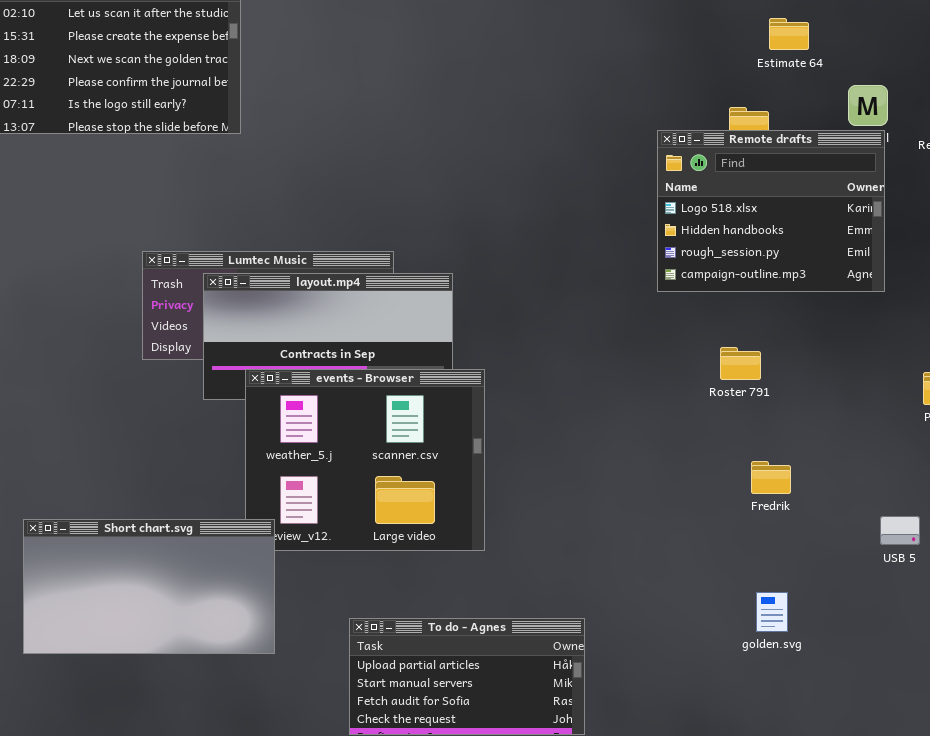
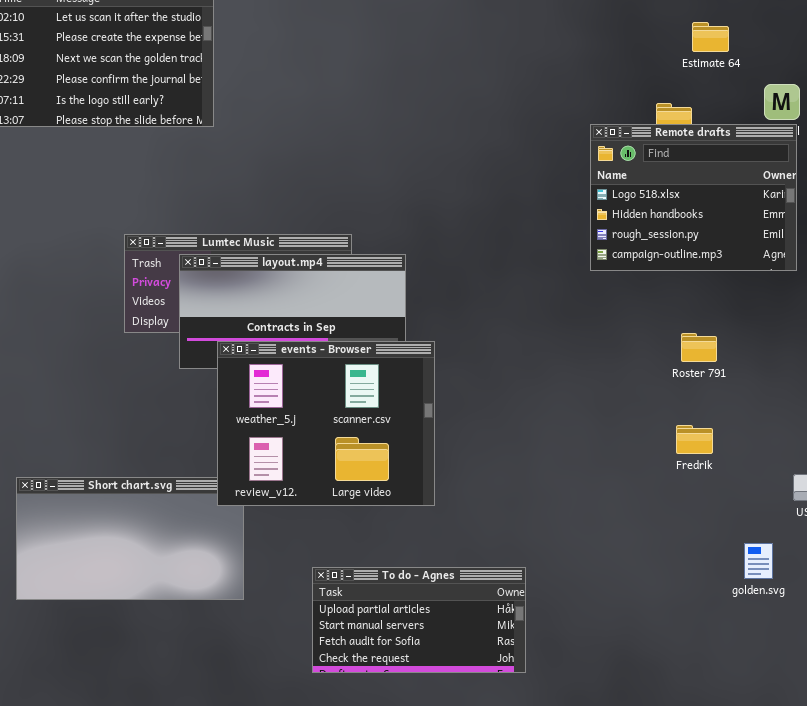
Roster 791: [720,347,761,380] -> [681,333,717,362], moved
events - Browser: [245,369,485,551] -> [217,341,435,506], raised
golden.svg: [756,592,788,632] -> [744,543,773,579], moved

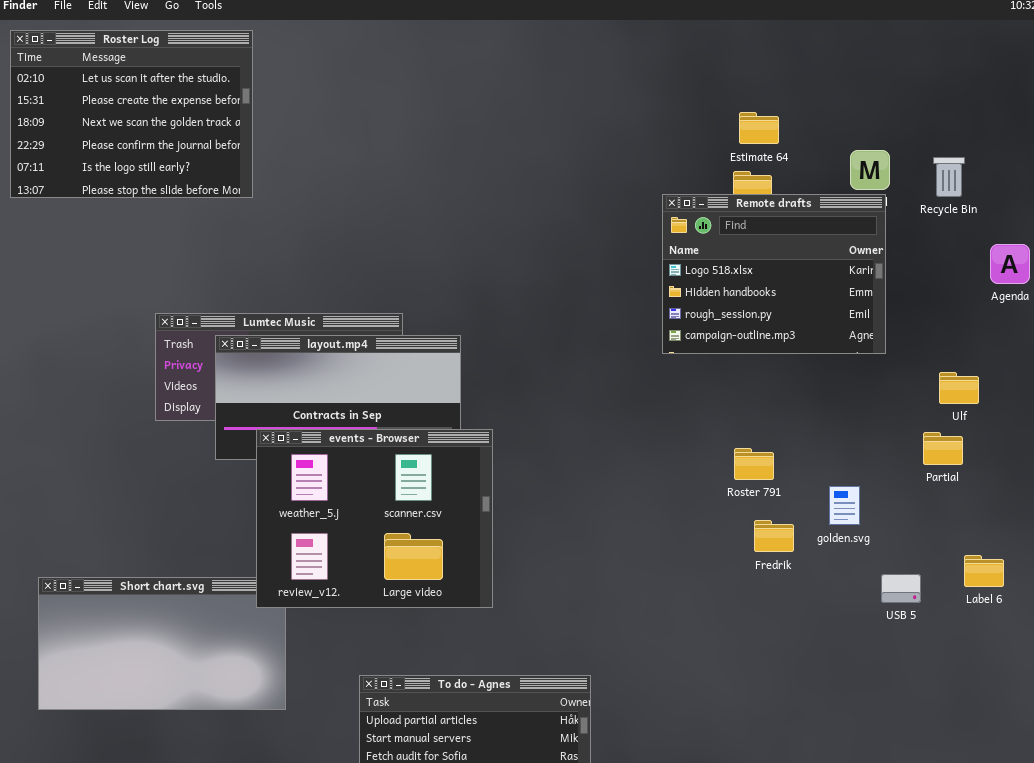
Estimate 64: [692,22,729,52] -> [739,112,779,144], moved
Roster 791: [681,333,717,362] -> [734,448,774,480], moved
golden.svg: [744,543,773,579] -> [829,486,860,525], moved

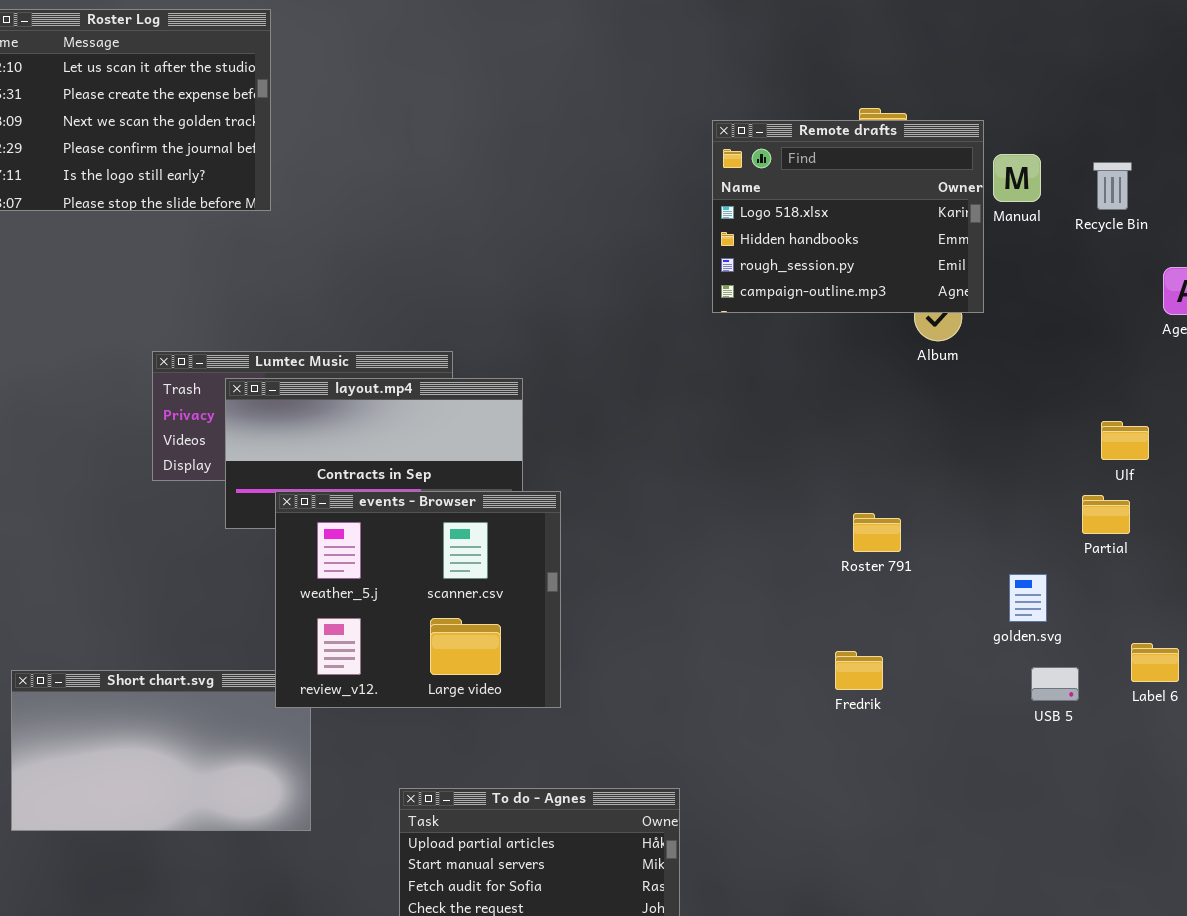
Remote drafts: [662,194,886,354] -> [712,120,984,313], moved
golden.svg: [829,486,860,525] -> [1009,574,1047,622], moved
Fredrik: [754,520,794,552] -> [835,651,883,690], moved

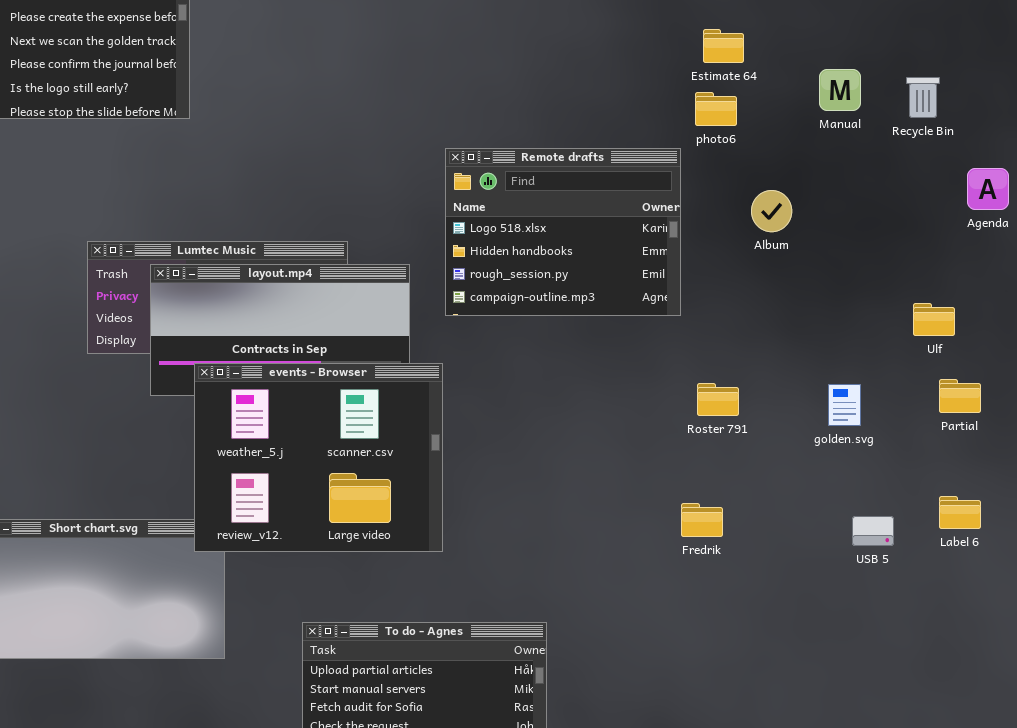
Remote drafts: [712,120,984,313] -> [445,148,681,316], moved
Partial: [1082,495,1130,534] -> [939,379,981,413], moved
golden.svg: [1009,574,1047,622] -> [828,384,861,426], moved

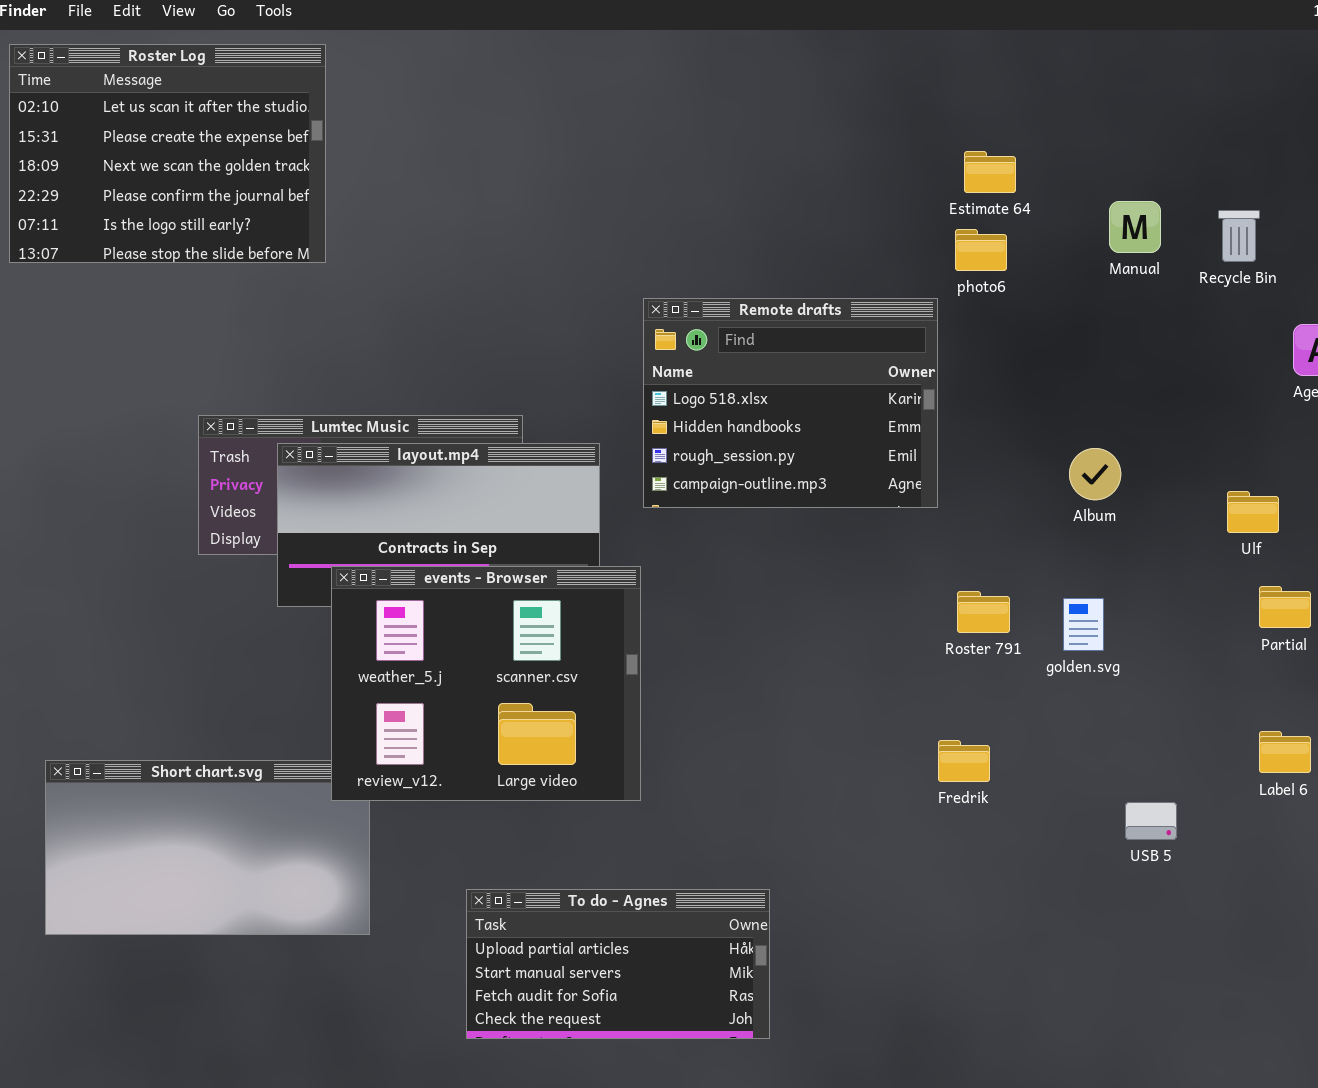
Album: [751,190,792,232] -> [1069,448,1121,500], moved
golden.svg: [828,384,861,426] -> [1063,598,1104,651], moved
USB 5: [852,516,894,546] -> [1125,802,1177,840], moved

